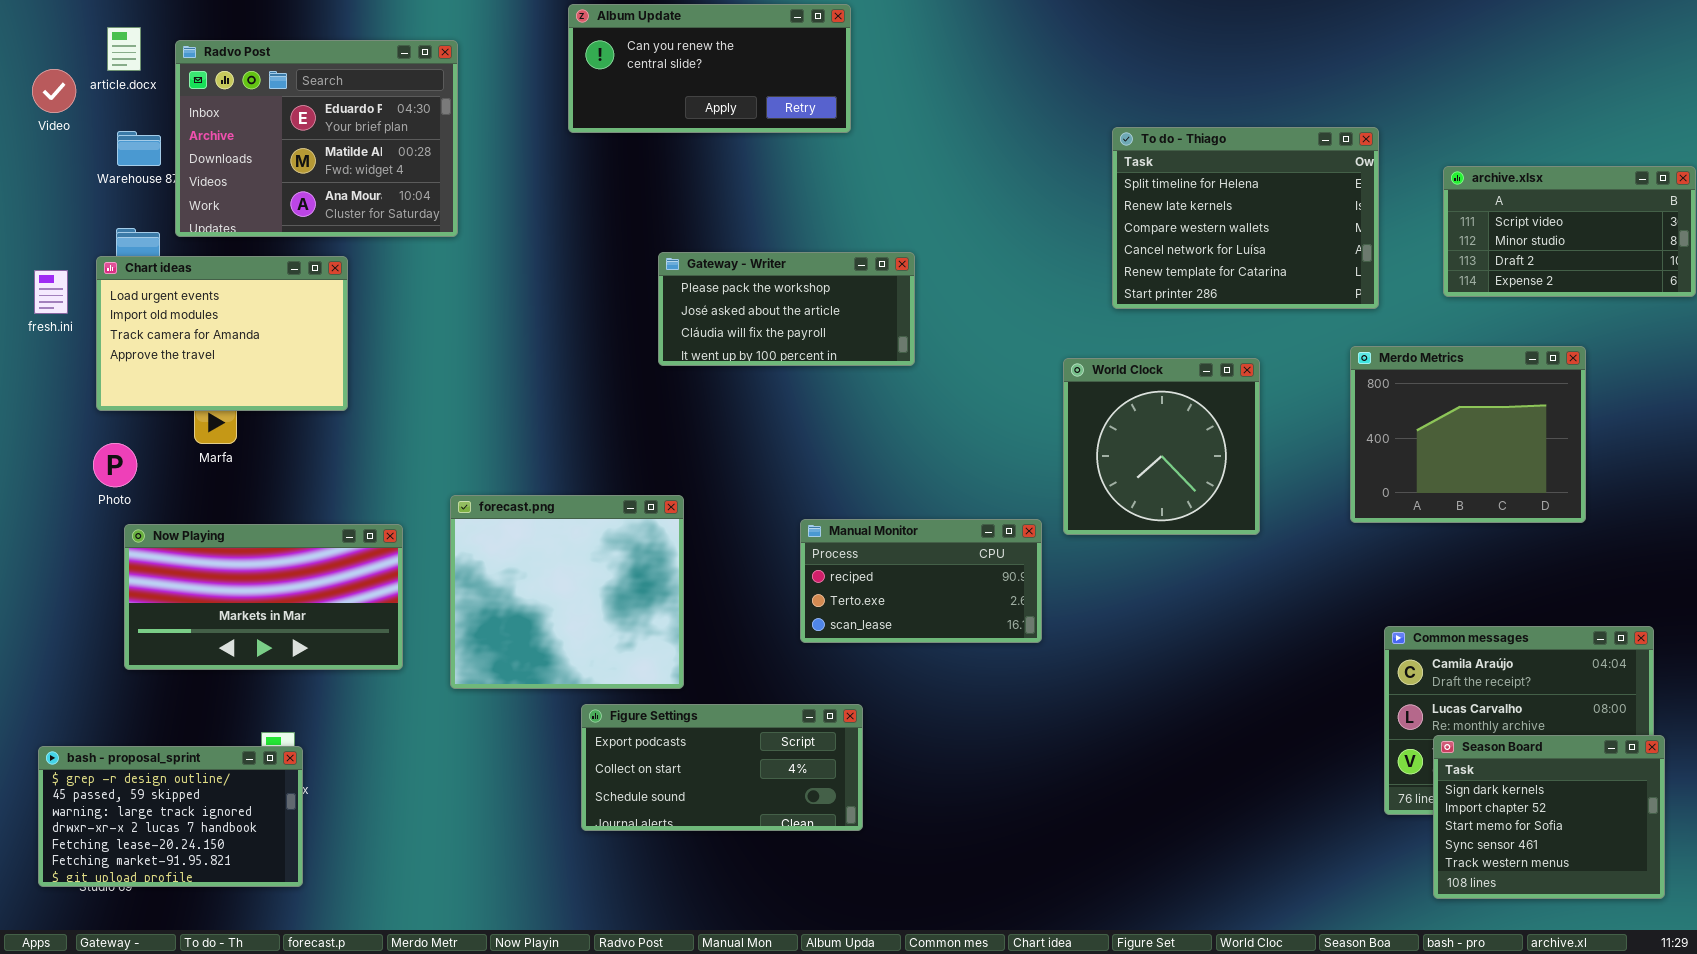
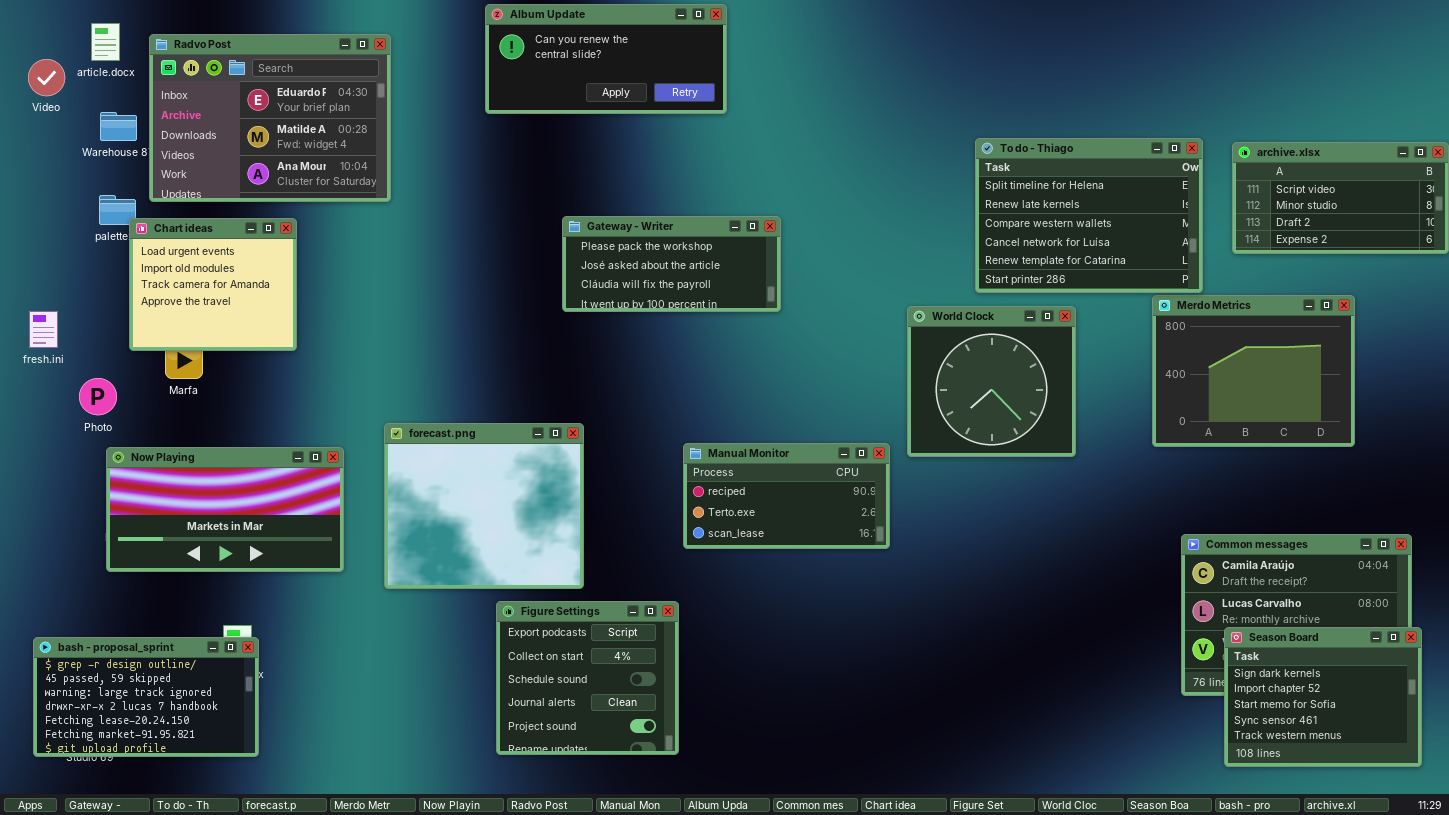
To do - Thiago: [1112,127,1379,309] -> [975,138,1203,293], moved
Chart ideas: [96,256,348,411] -> [129,218,297,351], resized
fresh.ini: [34,270,68,314] -> [29,311,58,348], moved
Figure Settings: [581,704,863,831] -> [496,601,679,755], resized

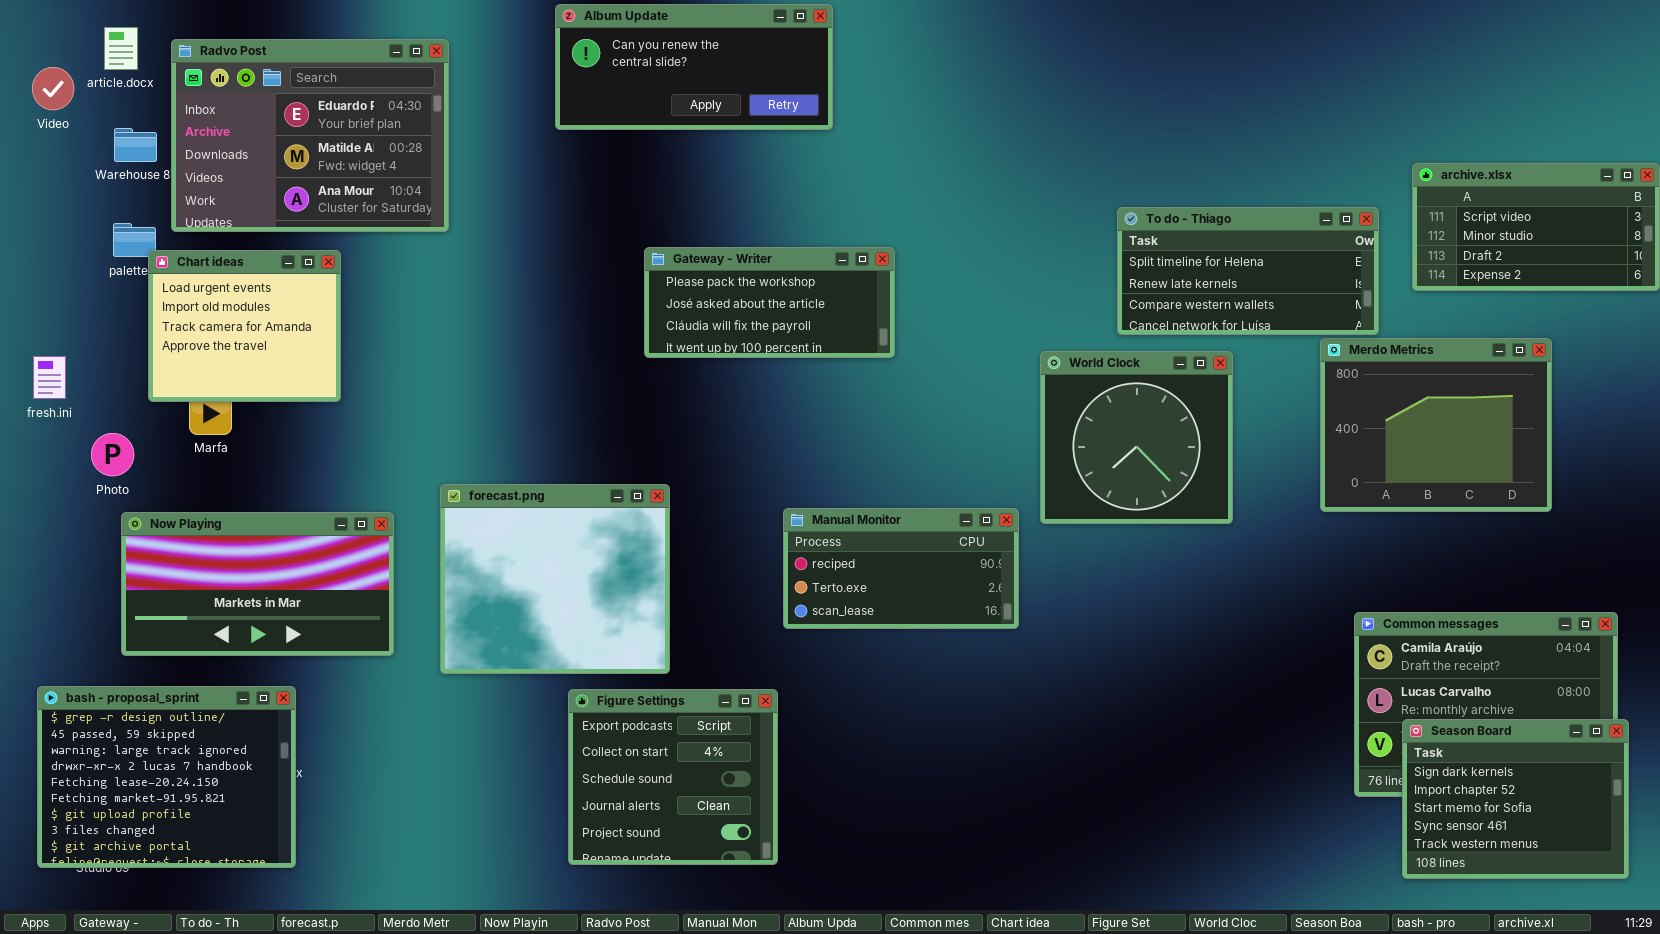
To do - Thiago: [975,138,1203,293] -> [1117,207,1379,335], resized
bash - proposal_sprint: [33,637,259,757] -> [37,686,296,868], resized

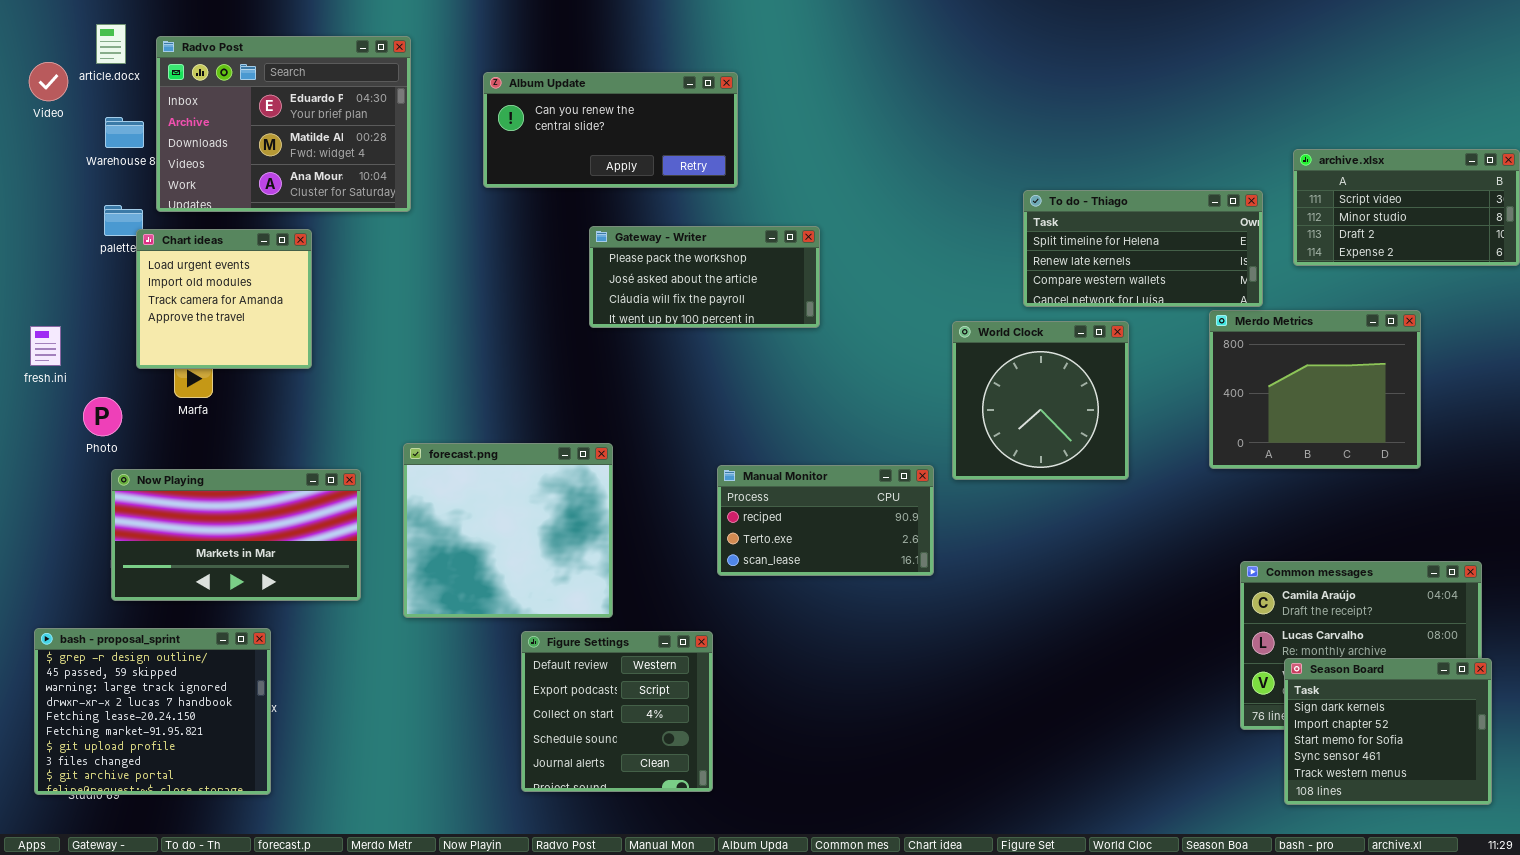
Album Update: [555,4,833,130] -> [483,72,738,188], moved
Figure Settings: [568,689,778,865] -> [521,631,713,792], scrolled up 1 row

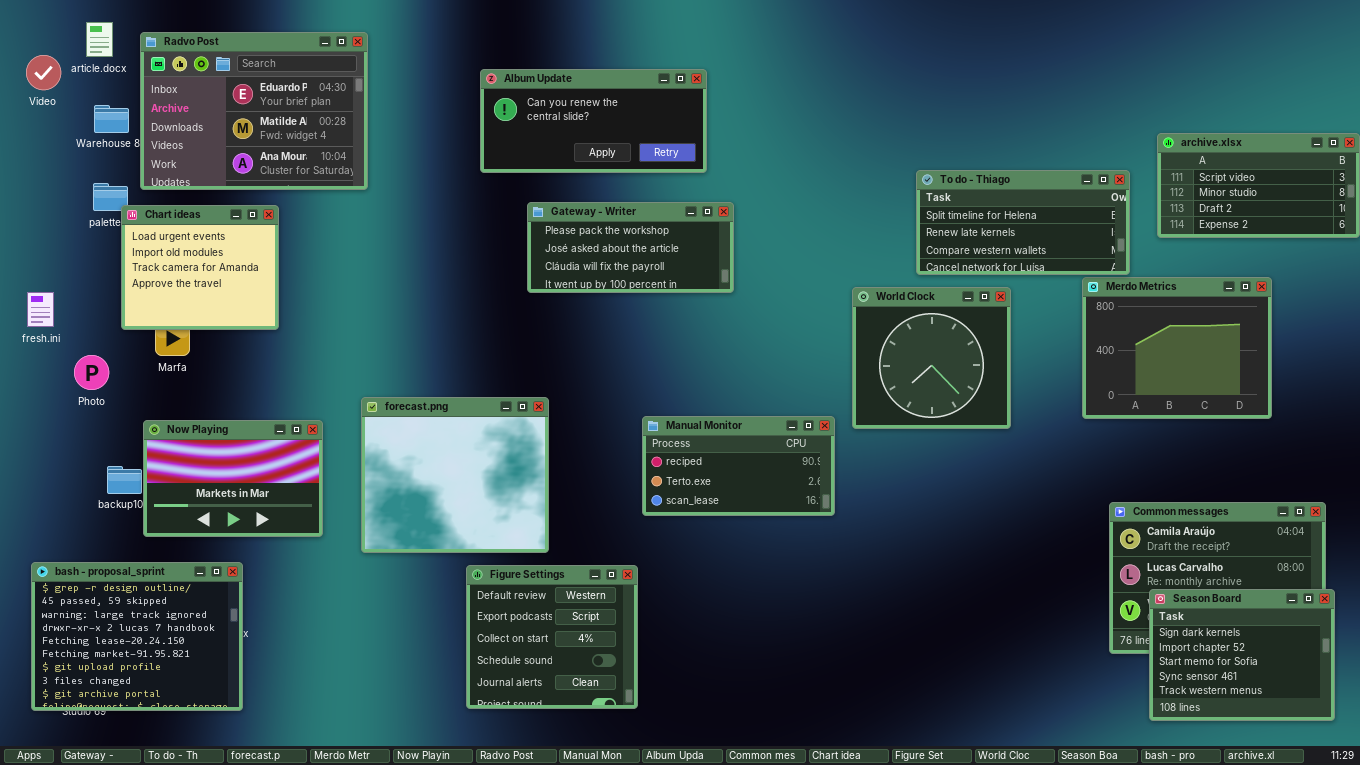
Album Update: [483,72,738,188] -> [480,69,707,173], moved
Now Playing: [111,469,361,601] -> [143,420,323,537], resized

